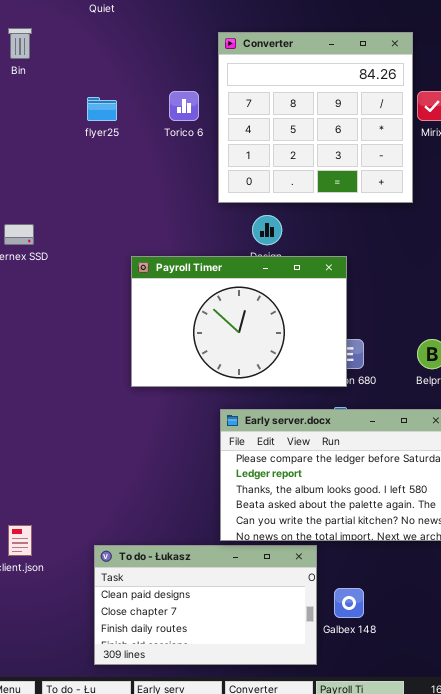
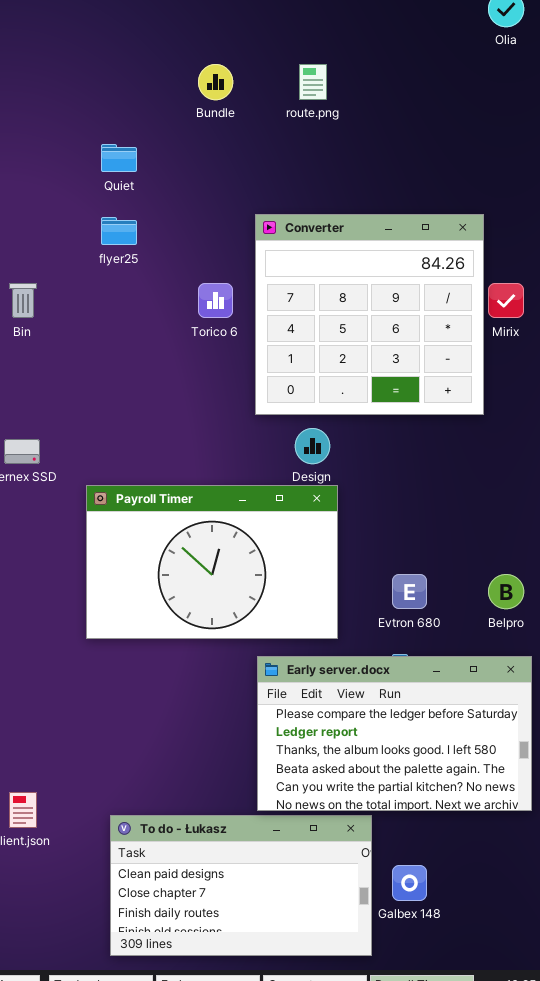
Bin: [8,28,32,59] -> [9,283,37,318], moved
flyer25: [87,97,117,121] -> [101,217,137,245], moved
Payroll Timer: [131,256,347,387] -> [86,485,338,639], moved

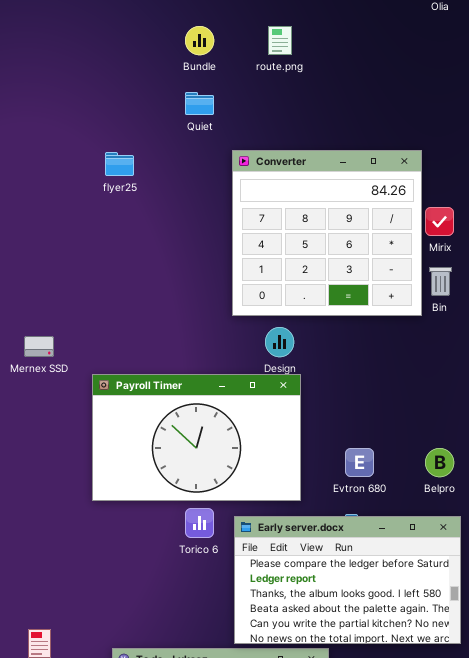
Quiet: [101,144,137,172] -> [185,92,214,115], moved
Bin: [9,283,37,318] -> [429,267,452,296], moved
Torico 6: [198,283,233,318] -> [185,508,214,538], moved

